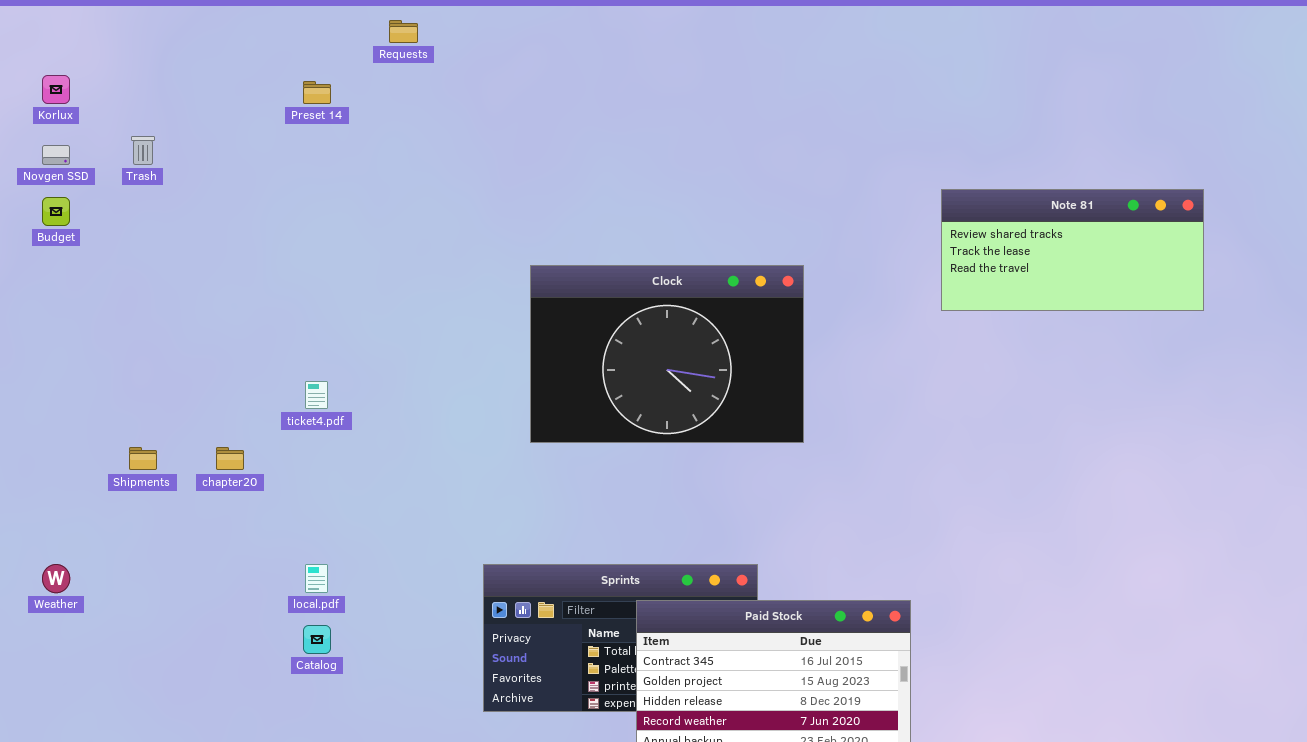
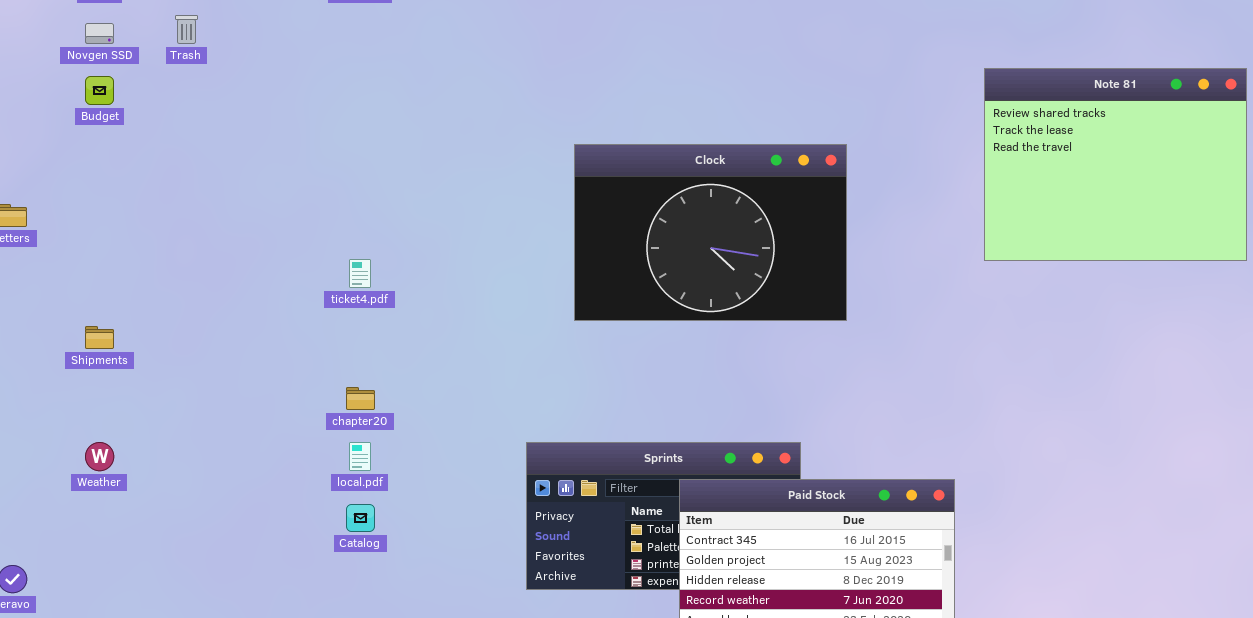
Note 81: [941,189,1204,311] -> [984,68,1247,261], resized
Shipments: [129,447,157,470] -> [85,326,114,349], moved
chapter20: [216,447,244,470] -> [346,387,375,410], moved

